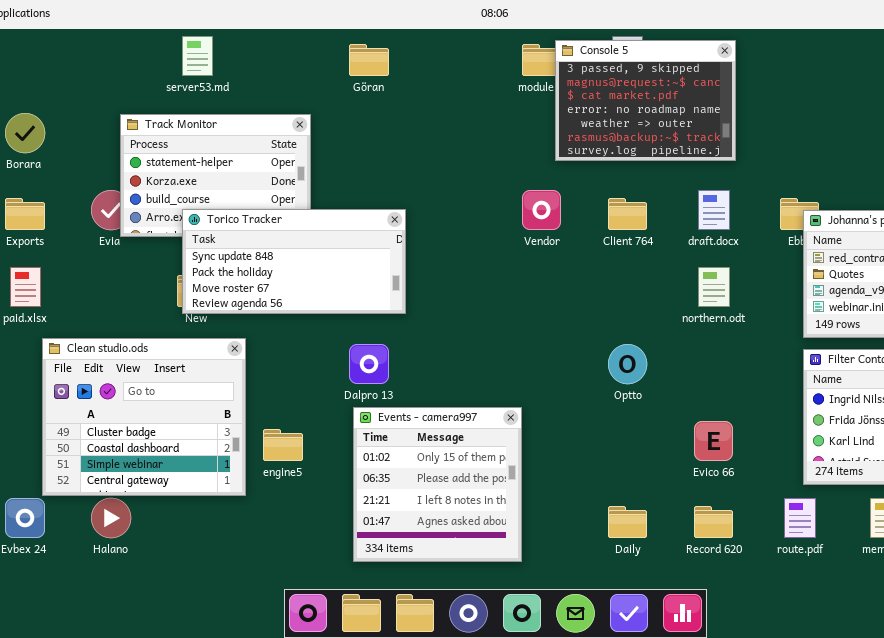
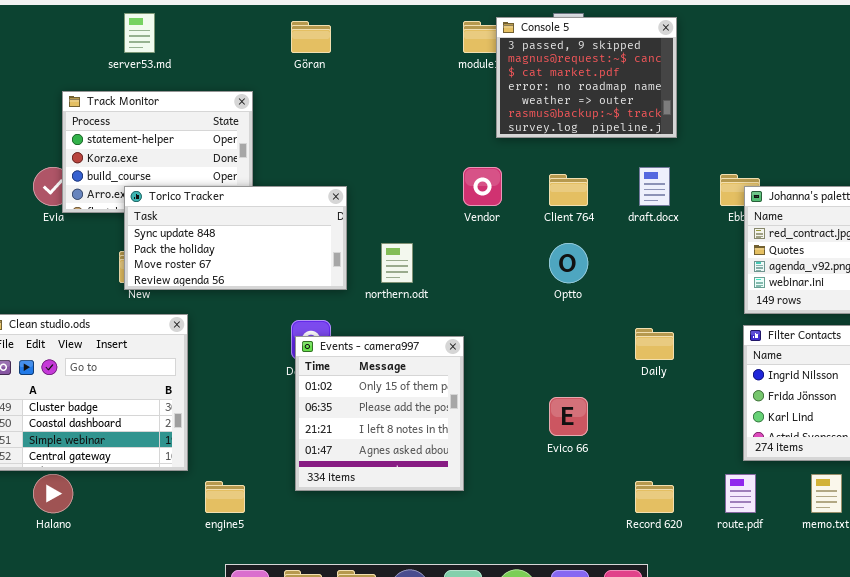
northern.odt: [698,267,730,307] -> [381,243,413,283], moved
Optto: [608,344,647,384] -> [549,243,588,283], moved
Events - camera997: [353,407,522,562] -> [295,336,464,491], moved
Evico 66: [694,421,733,461] -> [549,397,588,436], moved
engine5: [263,429,303,461] -> [205,481,245,513], moved
Daily: [608,506,647,538] -> [635,328,674,360], moved

